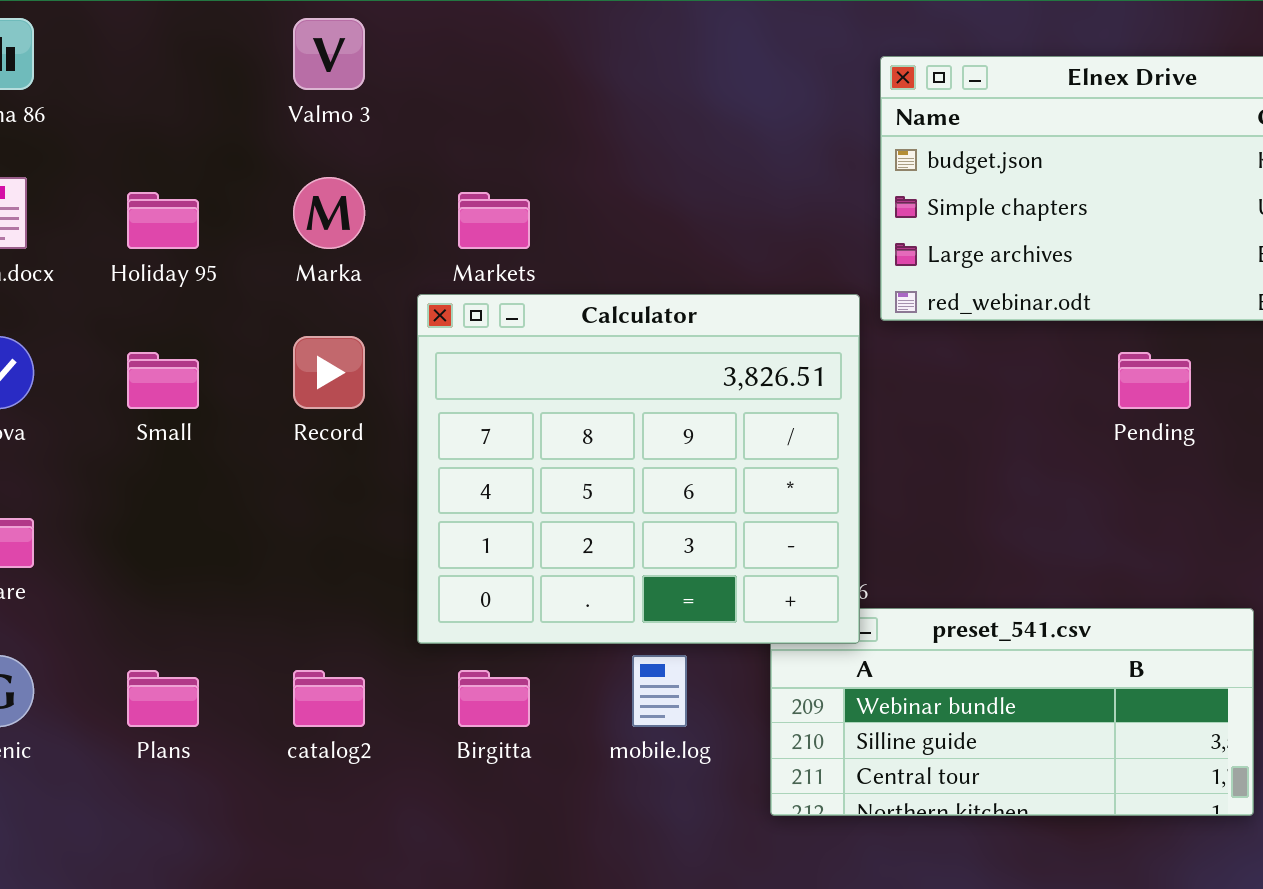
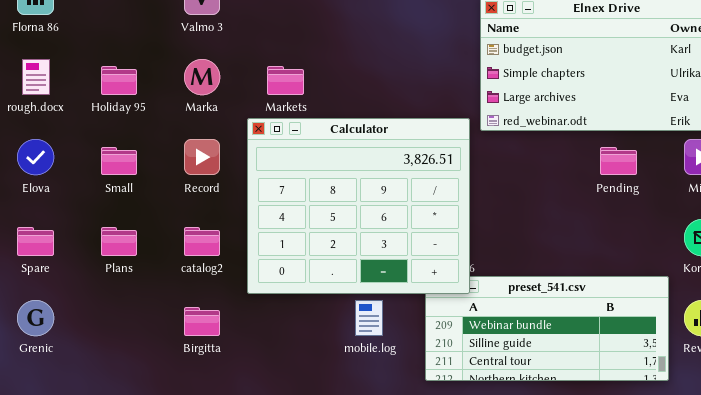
Plans: [127,670,199,727] -> [101,227,137,256], moved
catalog2: [293,670,365,727] -> [184,227,220,256], moved
Birgitta: [458,670,530,727] -> [184,307,220,336], moved

